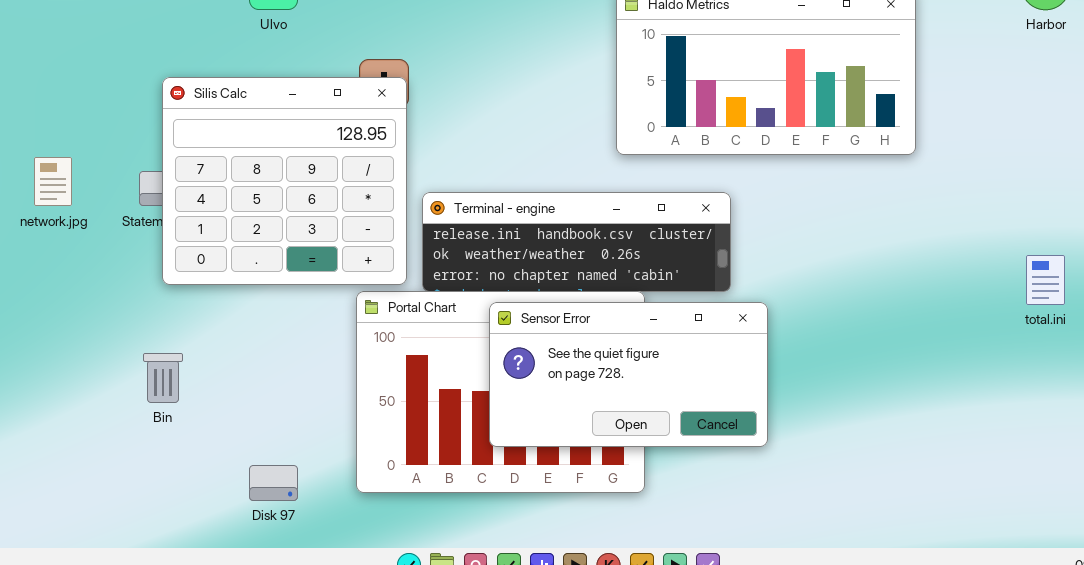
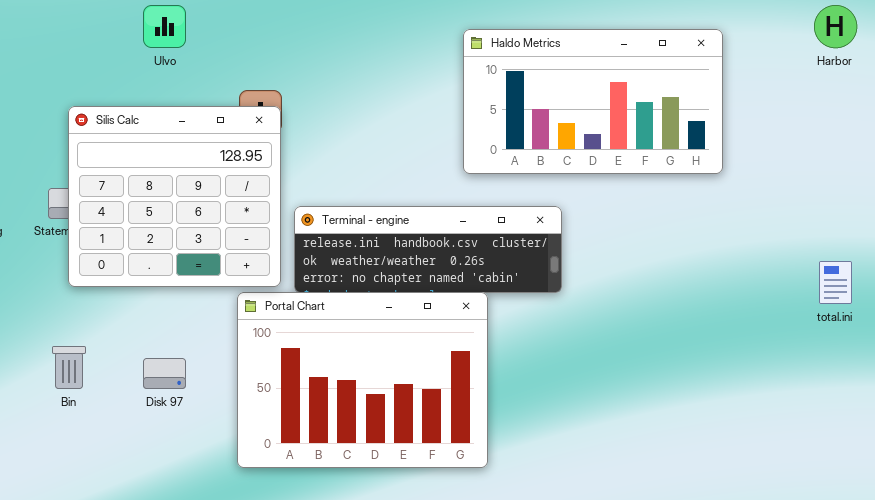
Sensor Error: [489,302,768,447] -> none, closed
Disk 97: [249,465,298,501] -> [143,358,186,389], moved

